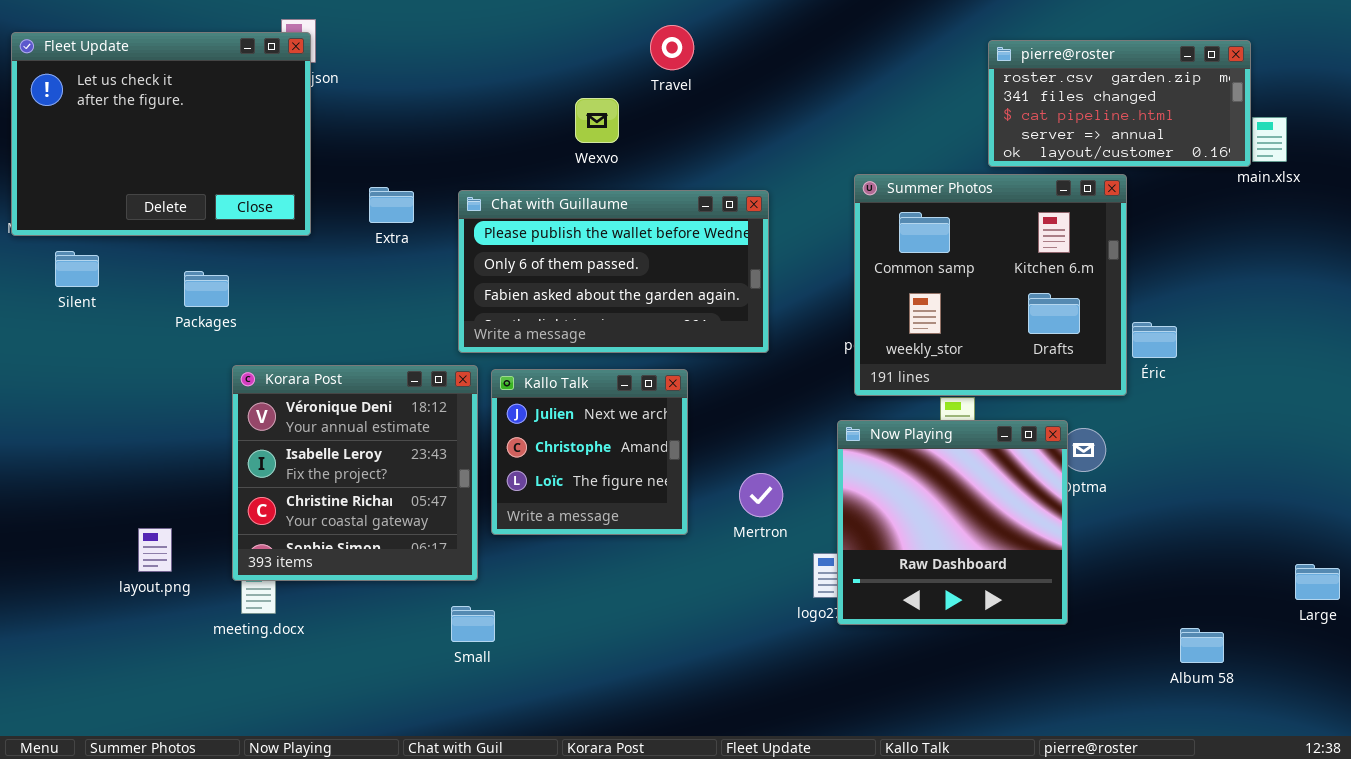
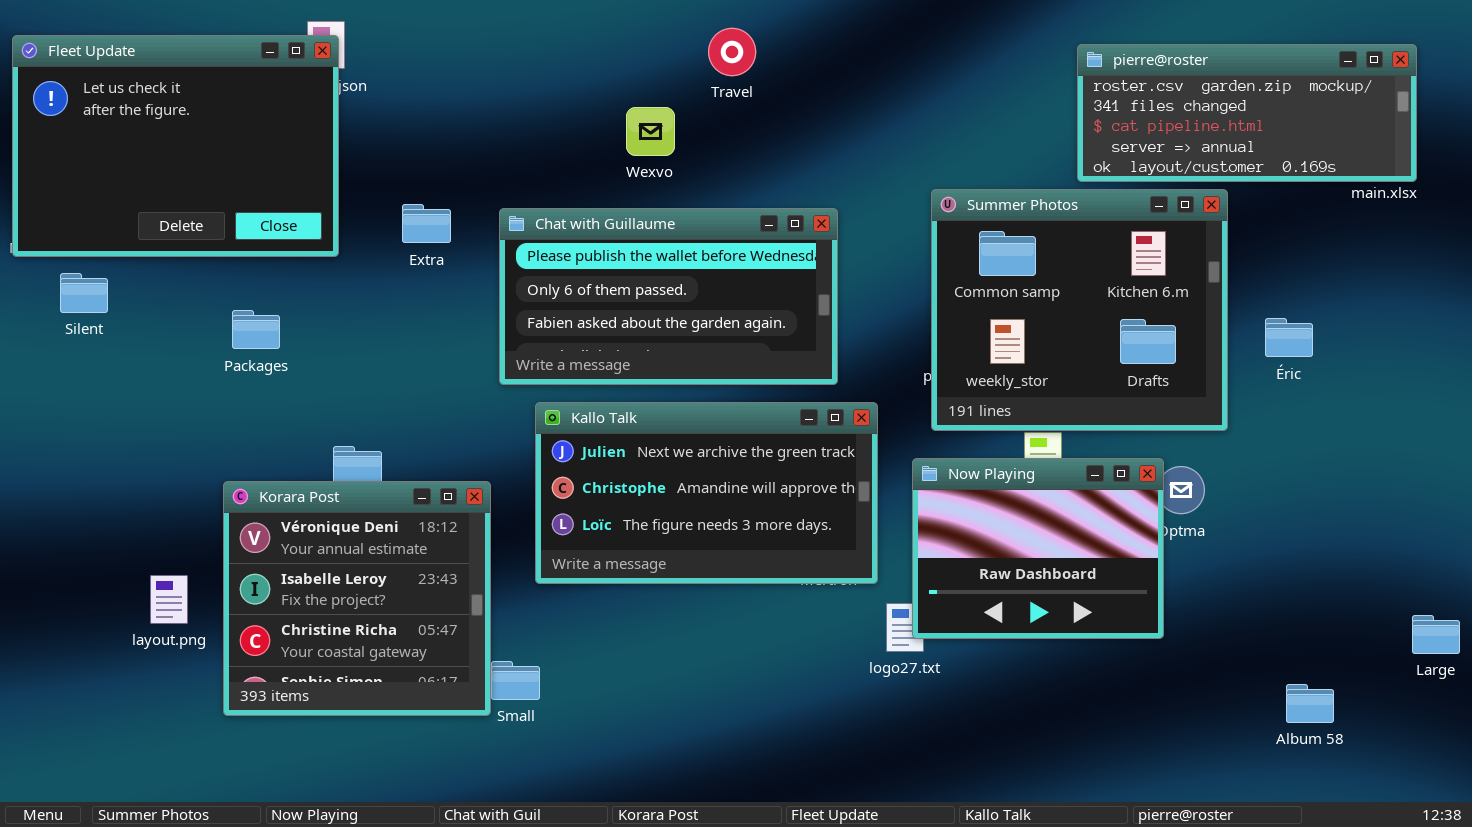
pierre@roster: [988,40,1251,167] -> [1077,44,1417,182], resized
Packages: [184,271,229,307] -> [232,310,280,349], moved
Éric: [1132,322,1177,358] -> [1265,318,1313,357], moved
Korara Post: [232,365,478,581] -> [223,481,491,716], moved
Kallo Talk: [491,369,688,535] -> [535,402,878,584], resized
Now Playing: [837,420,1068,625] -> [912,458,1164,639], resized

